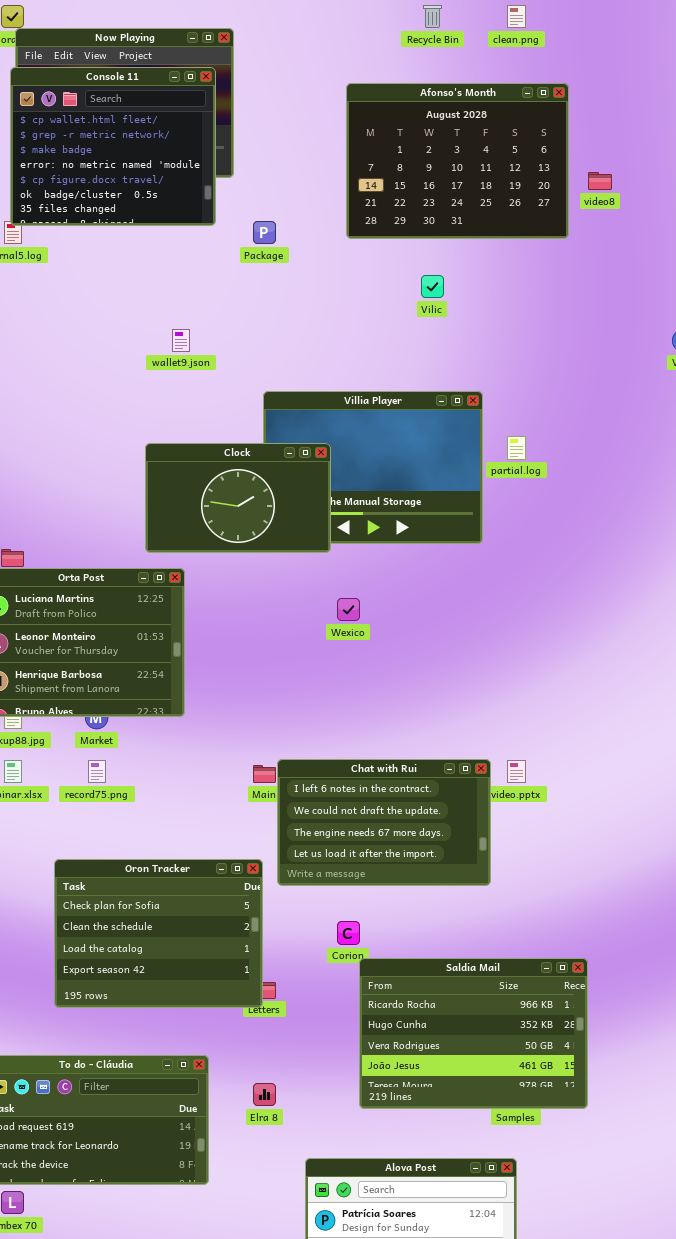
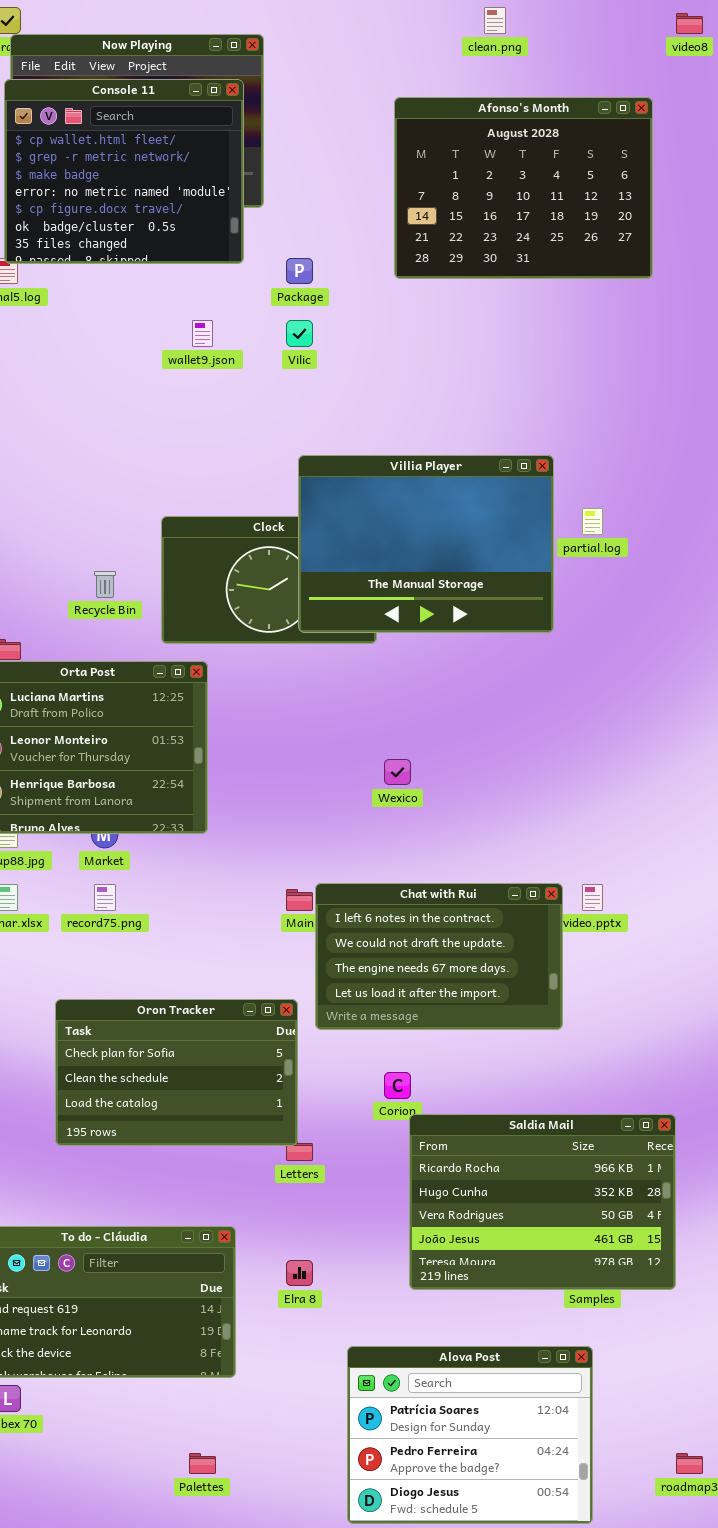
Recycle Bin: [423,5,442,28] -> [94,571,116,598], moved
clean.png: [507,5,526,28] -> [484,7,506,34], moved
video8: [588,172,612,190] -> [676,13,703,34], moved
Vilic: [421,275,444,298] -> [286,320,313,347], moved
wallet9.json: [172,329,190,352] -> [192,320,213,347], moved
Villia Player: [263,391,483,544] -> [298,455,554,633], raised
Wexico: [337,598,360,621] -> [384,759,411,785], moved
Oron Tracker: [54,859,263,1008] -> [55,999,298,1146], resized

